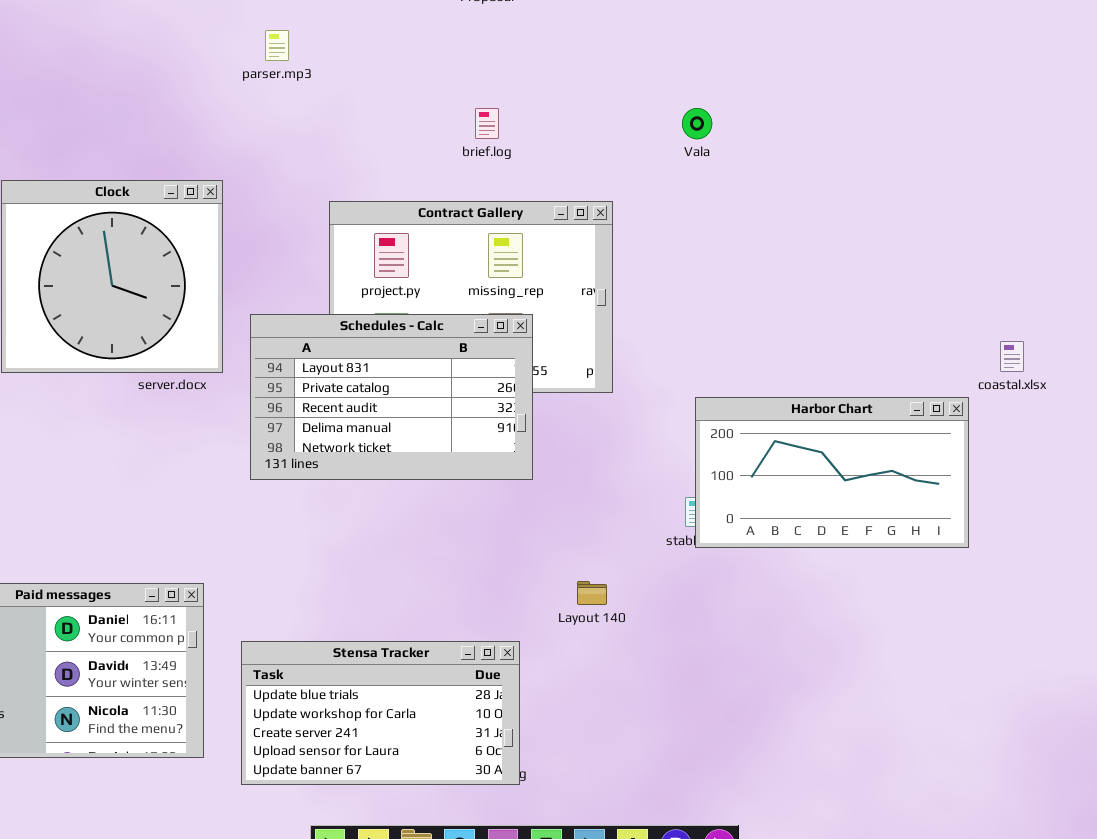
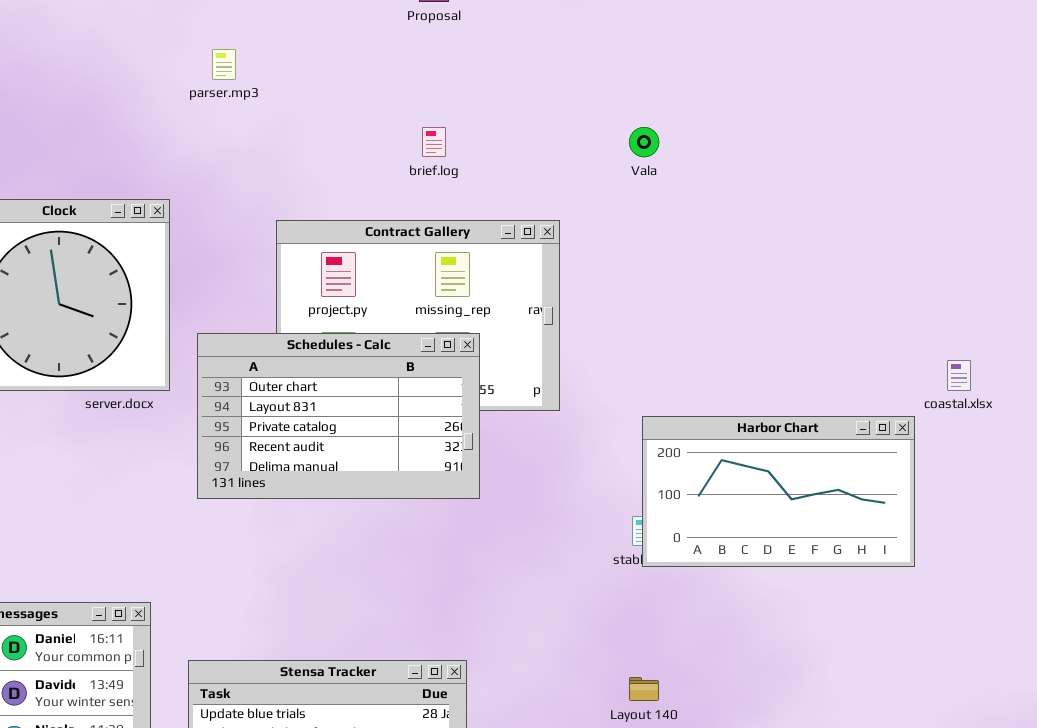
Schedules - Calc: [250,314,533,480] -> [197,333,480,499], scrolled up 1 row
Layout 140: [577,581,607,605] -> [629,677,659,701], moved

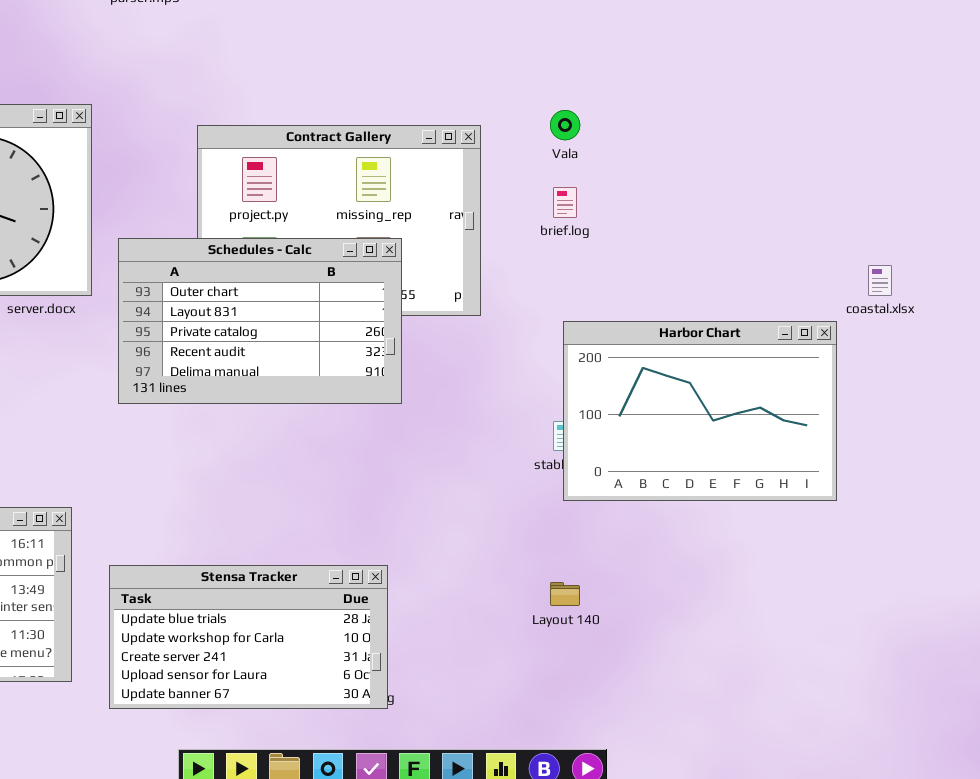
brief.log: [422,127,446,157] -> [553,187,577,218], moved
Vala: [629,127,659,157] -> [550,110,580,140], moved
Harbor Chart: [642,416,915,567] -> [563,321,837,501], resized

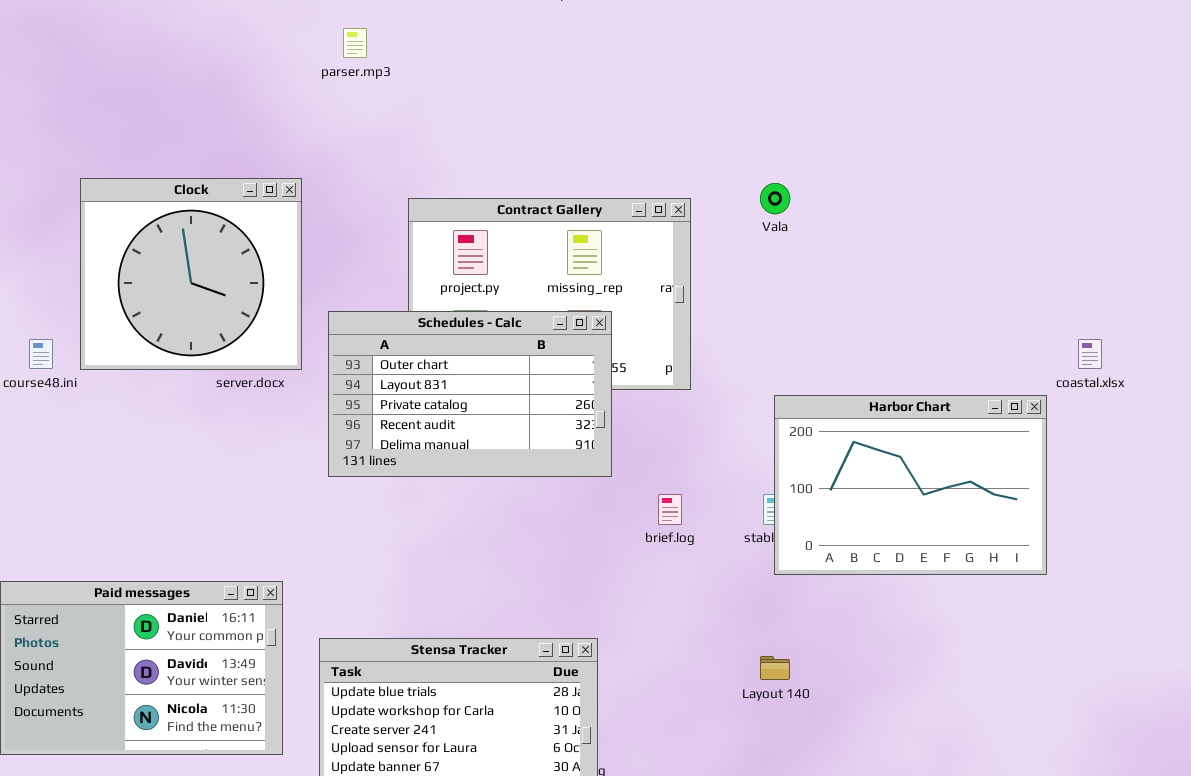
brief.log: [553,187,577,218] -> [658,494,682,525], moved

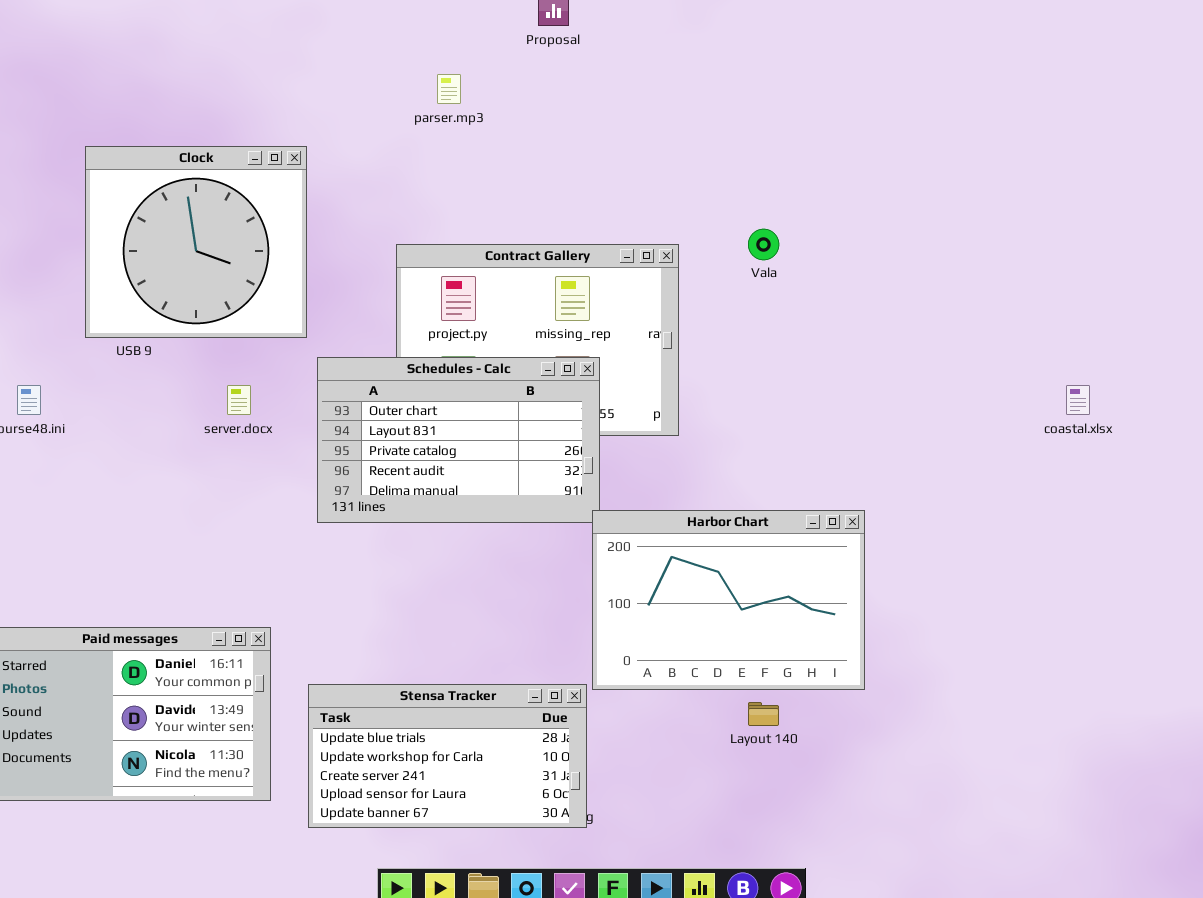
parser.mp3: [343,28,367,58] -> [437,74,461,104], moved
Clock: [80,178,302,370] -> [85,146,307,338], moved
Harbor Chart: [774,395,1047,575] -> [592,510,865,690], moved

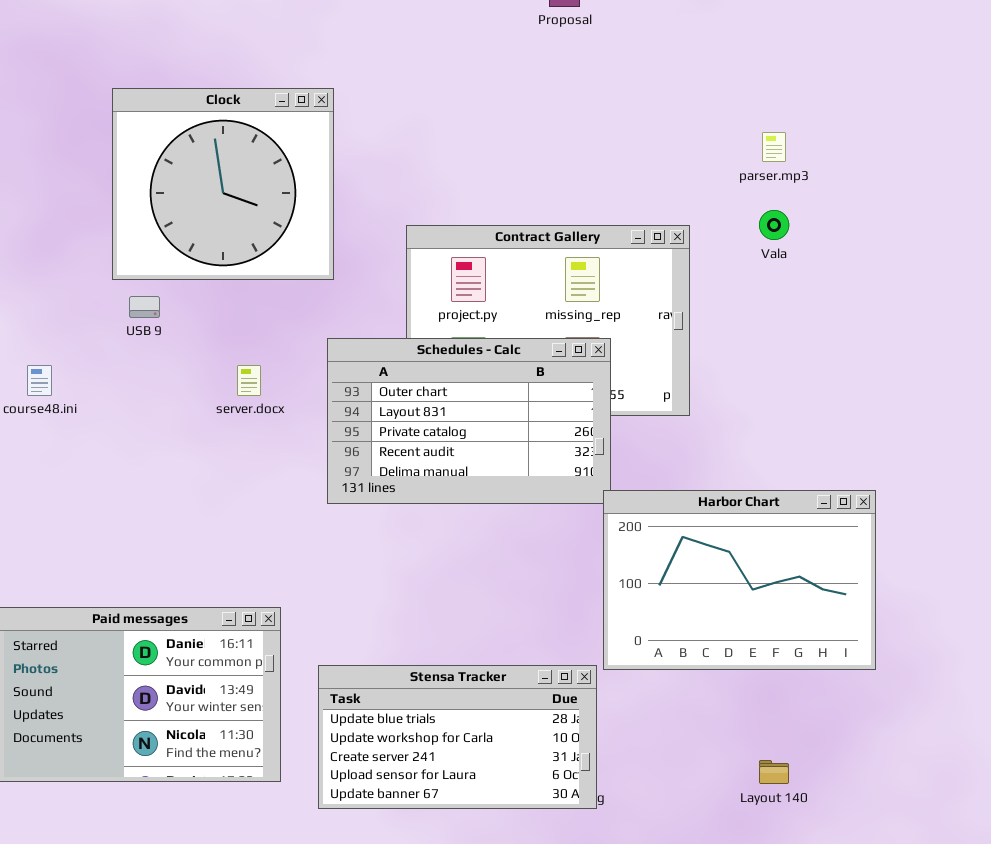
parser.mp3: [437,74,461,104] -> [762,132,786,162], moved
Clock: [85,146,307,338] -> [112,88,334,280], moved
Layout 140: [748,702,779,726] -> [759,760,789,784], moved

